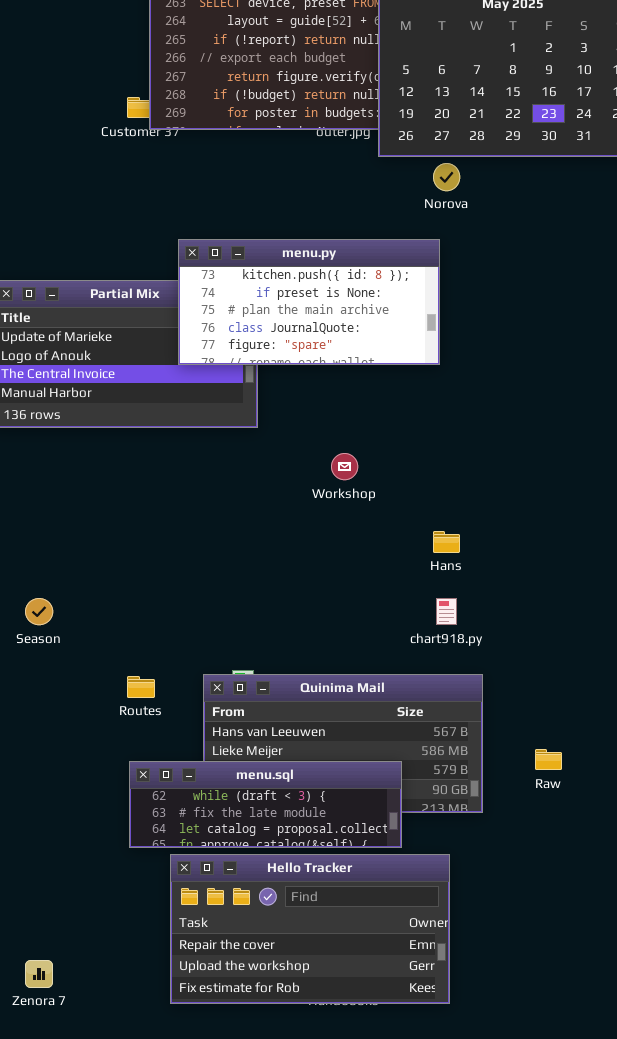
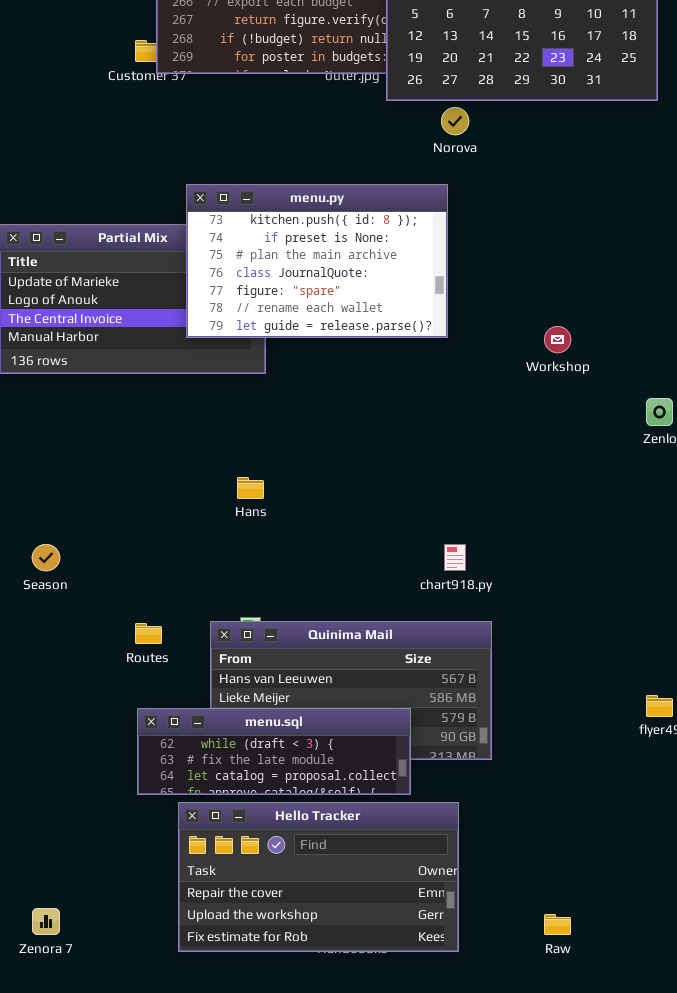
menu.py: [178,239,440,365] -> [186,184,448,338], resized
Workshop: [331,453,358,480] -> [544,326,571,353], moved
Hans: [433,531,460,553] -> [237,477,264,499], moved
Raw: [535,749,562,770] -> [544,914,571,935], moved

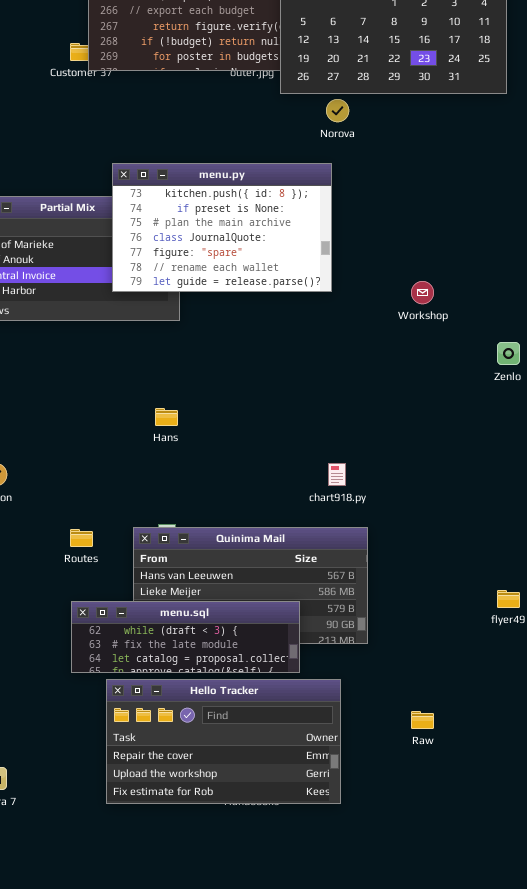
Raw: [544,914,571,935] -> [411,711,434,729], moved

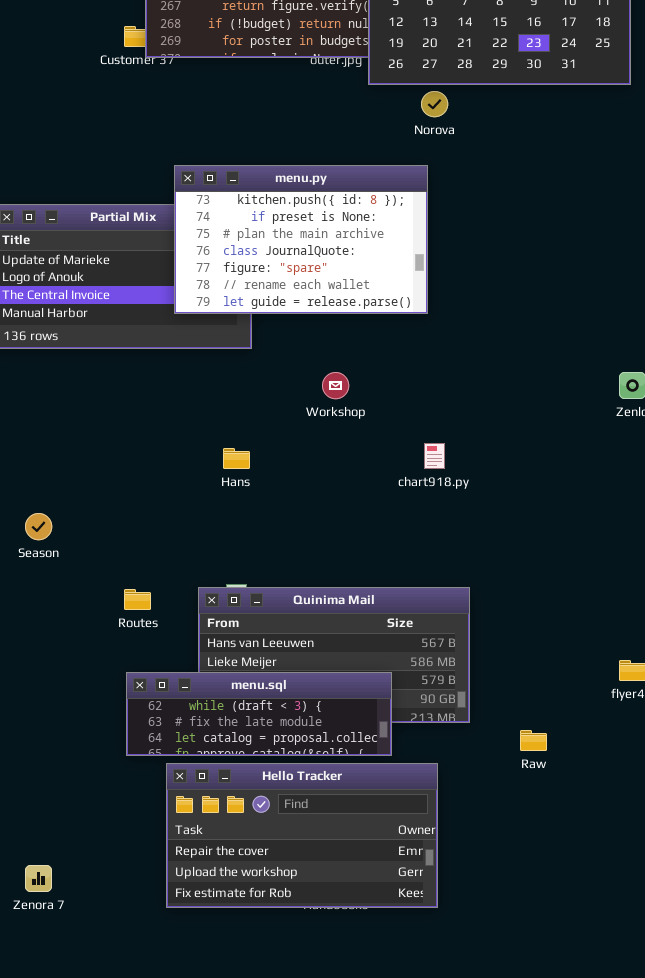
Workshop: [411,281,434,304] -> [322,372,349,399], moved
chart918.py: [328,463,346,486] -> [424,443,445,469], moved
Raw: [411,711,434,729] -> [520,730,547,751], moved

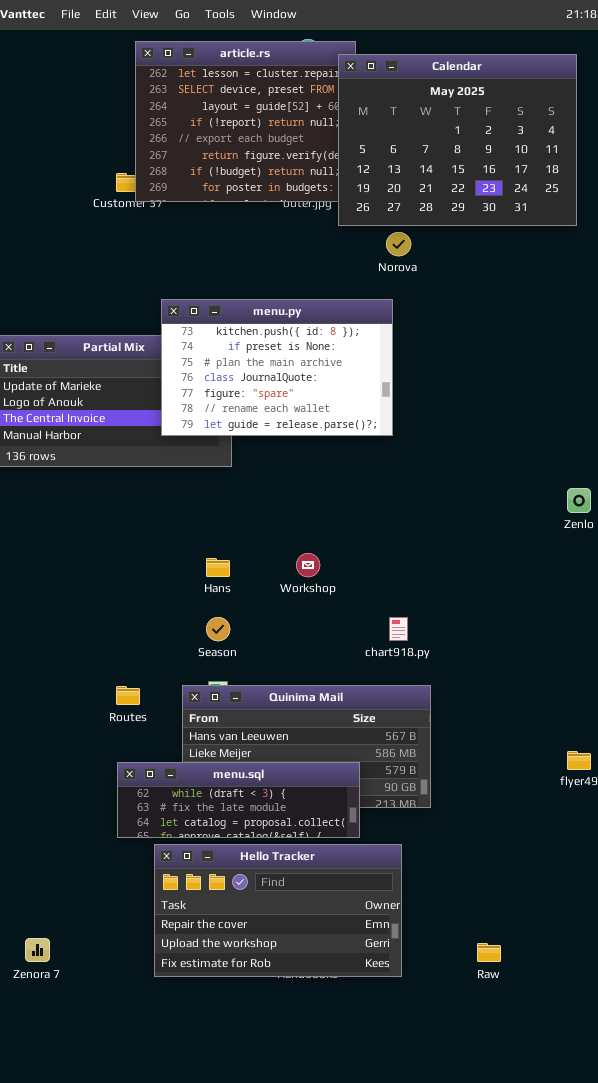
Workshop: [322,372,349,399] -> [296,553,320,577], moved
chart918.py: [424,443,445,469] -> [389,617,408,641], moved
Season: [25,513,52,540] -> [206,617,230,641], moved
Raw: [520,730,547,751] -> [477,943,501,962], moved

